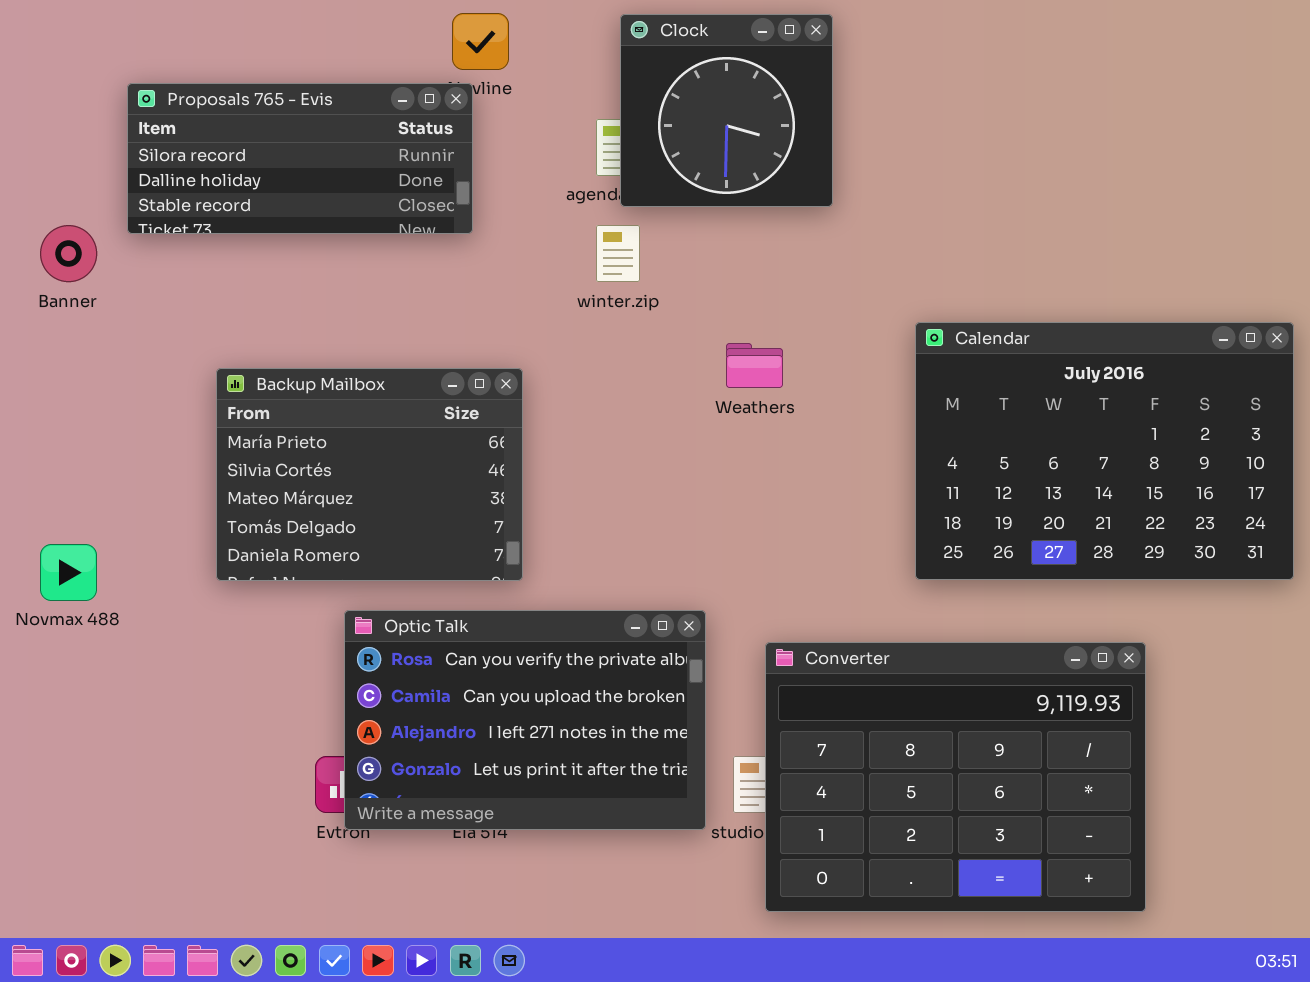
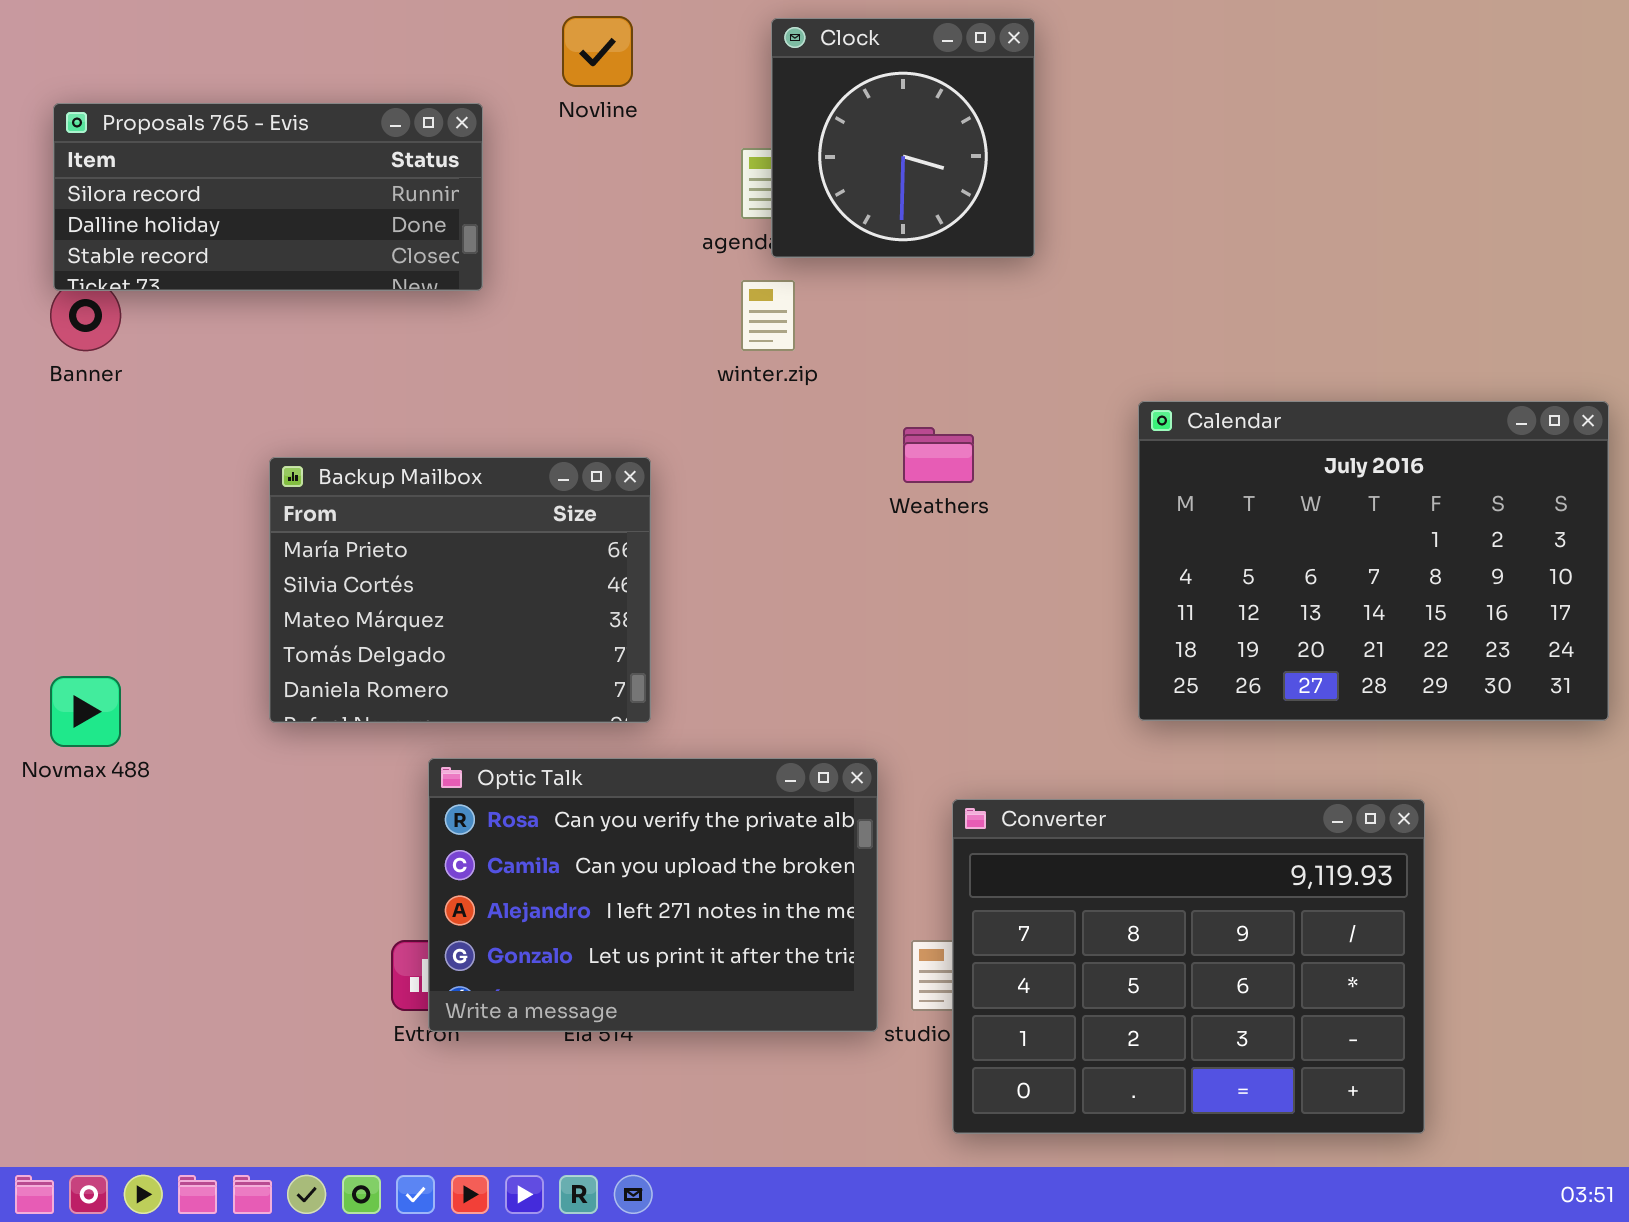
Proposals 765 - Evis: [127,83,473,234] -> [53,103,483,291], moved

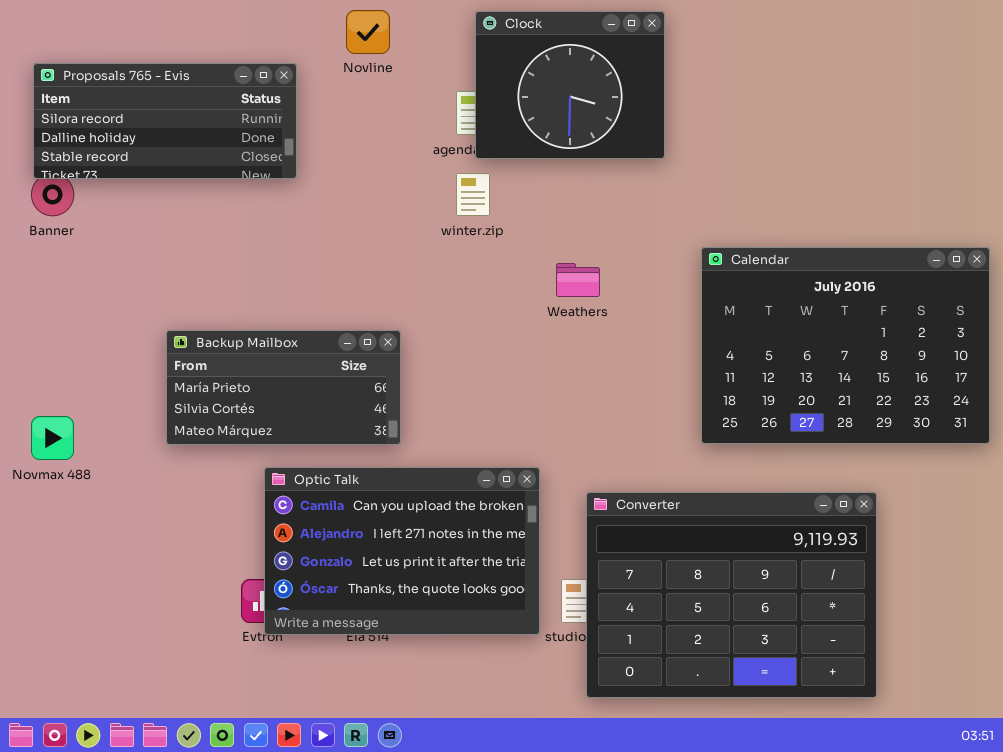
Clock: [771,18,1035,258] -> [475,11,665,159], resized
Backup Mailbox: [269,457,651,723] -> [166,330,401,445], resized
Optic Talk: [428,758,878,1032] -> [264,467,540,635], scrolled down 1 row

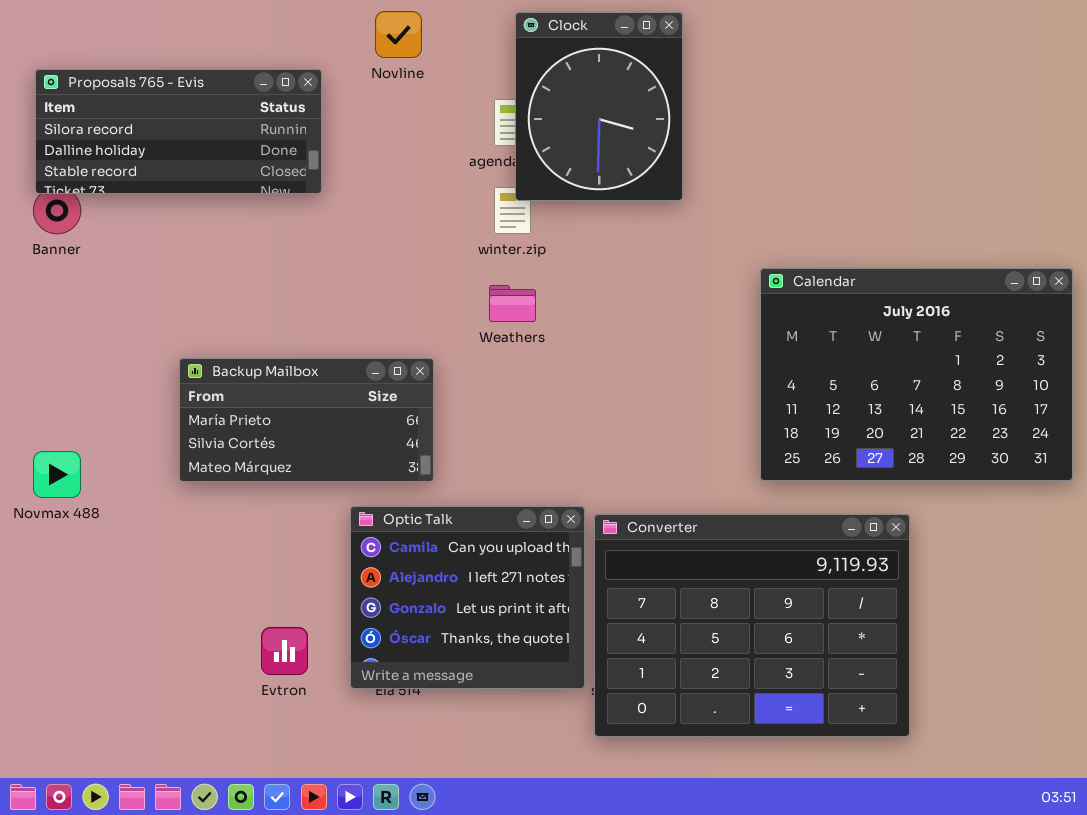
Clock: [475,11,665,159] -> [515,12,683,201], resized
Weathers: [556,263,600,297] -> [489,285,536,322], moved
Optic Talk: [264,467,540,635] -> [350,506,585,689], resized
Converter: [586,492,877,698] -> [594,514,910,737], moved

